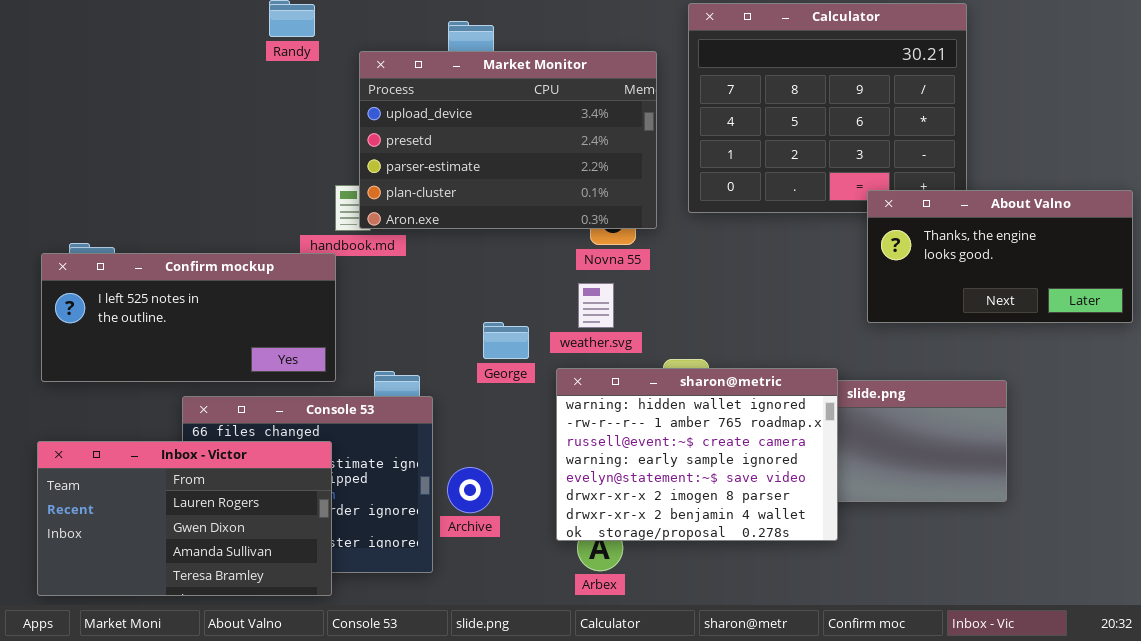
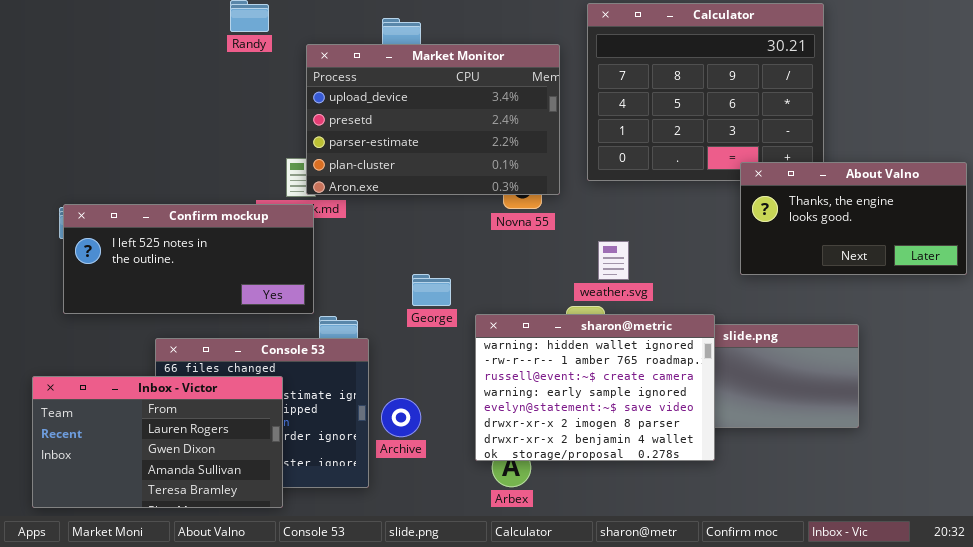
Confirm mockup: [41,253,336,382] -> [63,204,314,314], moved
weather.svg: [578,283,614,328] -> [598,241,629,280], moved

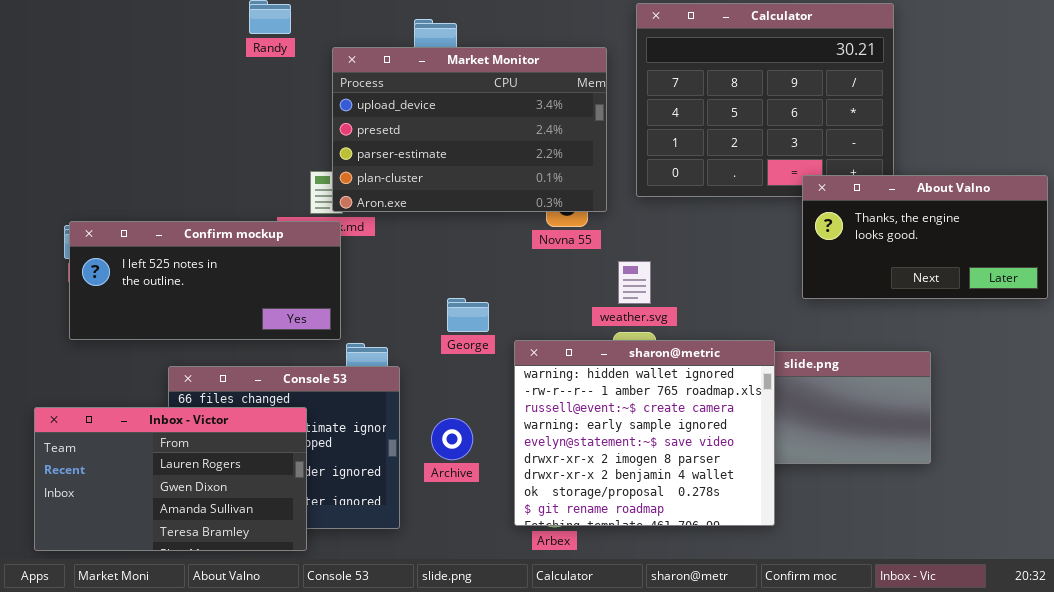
weather.svg: [598,241,629,280] -> [618,261,651,304], moved
sharon@metric: [475,314,715,461] -> [514,340,775,526], resized
Archive: [381,398,421,437] -> [431,418,473,460], moved

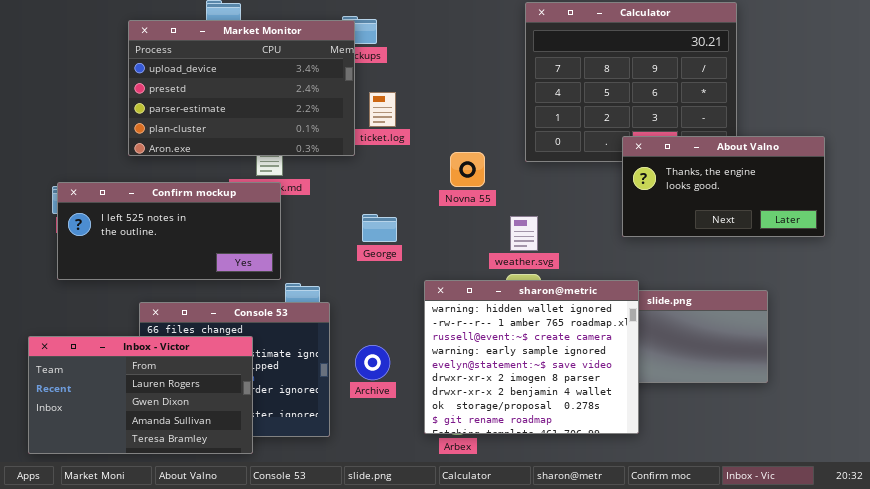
Market Monitor: [332,47,607,212] -> [128,20,355,156], moved
About Valno: [802,175,1048,299] -> [622,136,825,237], moved
George: [447,298,489,332] -> [362,214,397,242], moved

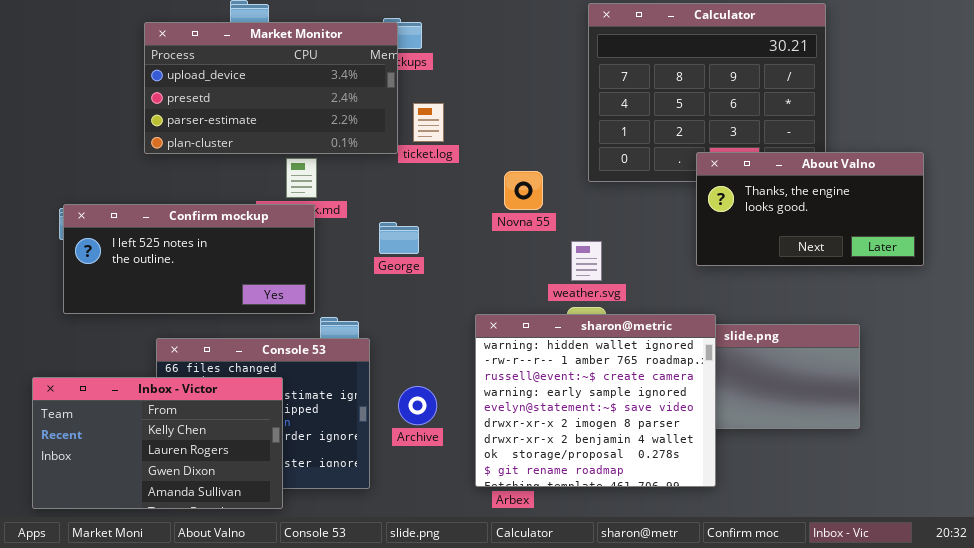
Market Monitor: [128,20,355,156] -> [144,22,398,154], resized
George: [362,214,397,242] -> [379,222,419,254], moved
Inbox - Victor: [28,336,253,454] -> [32,377,283,509], scrolled up 1 row

